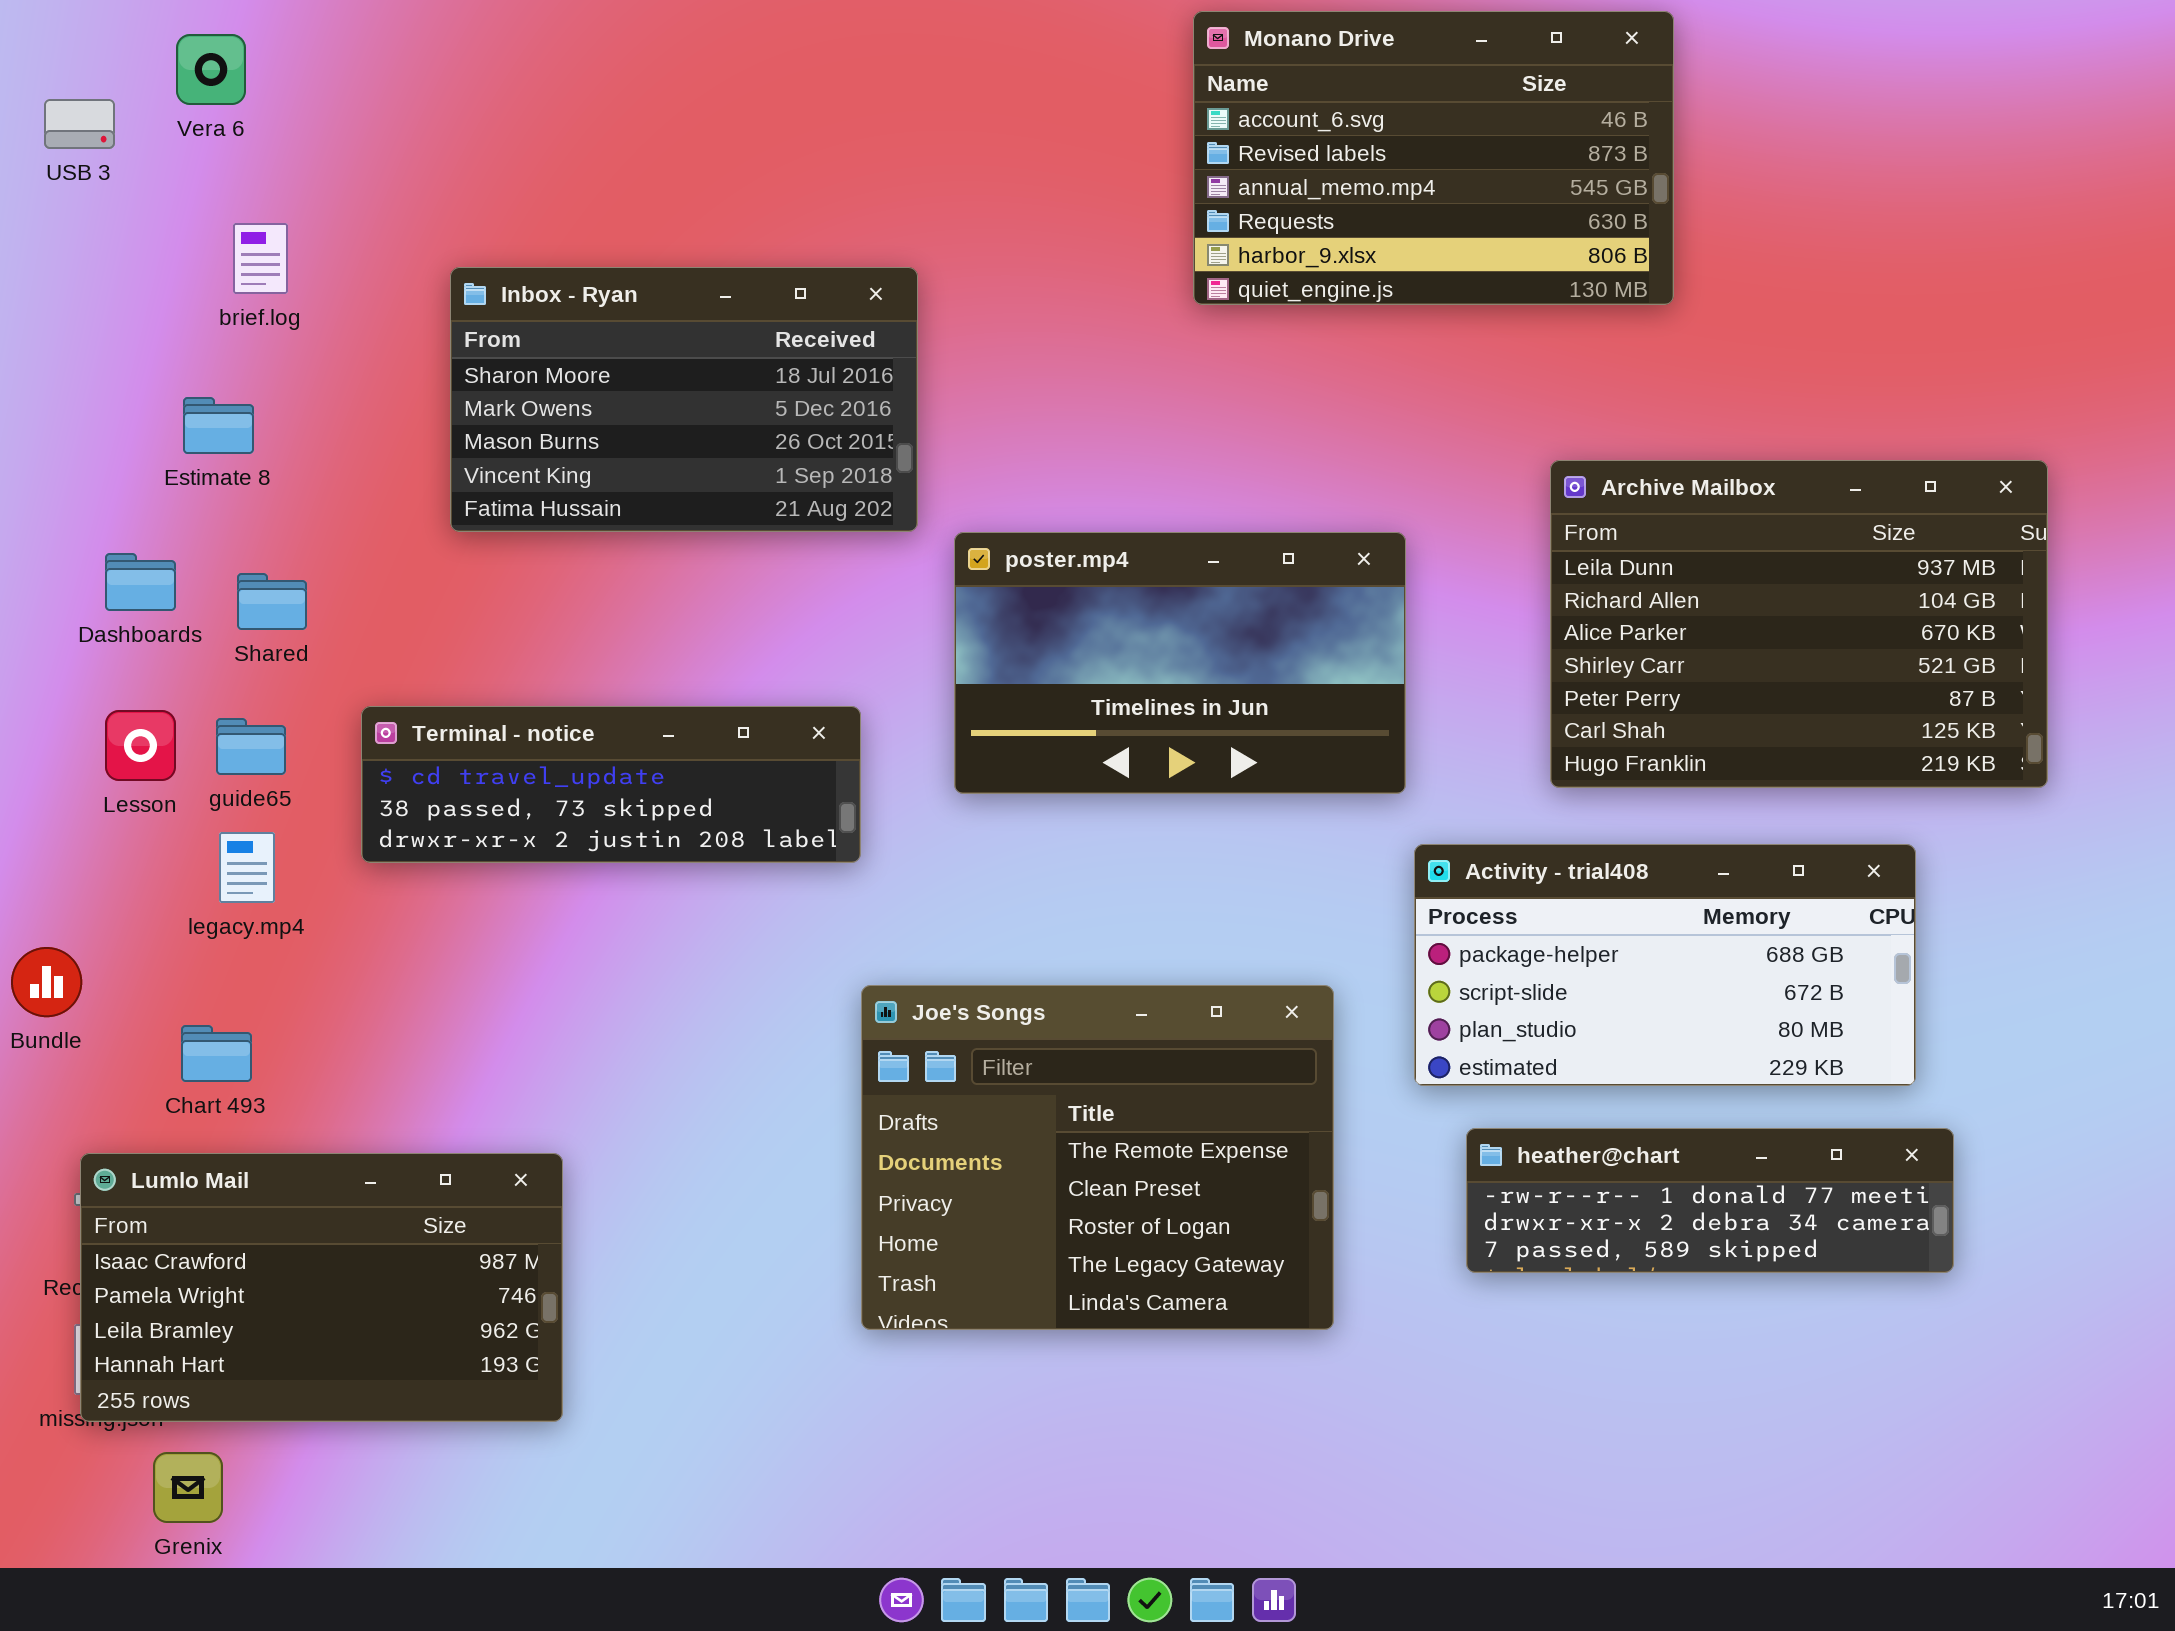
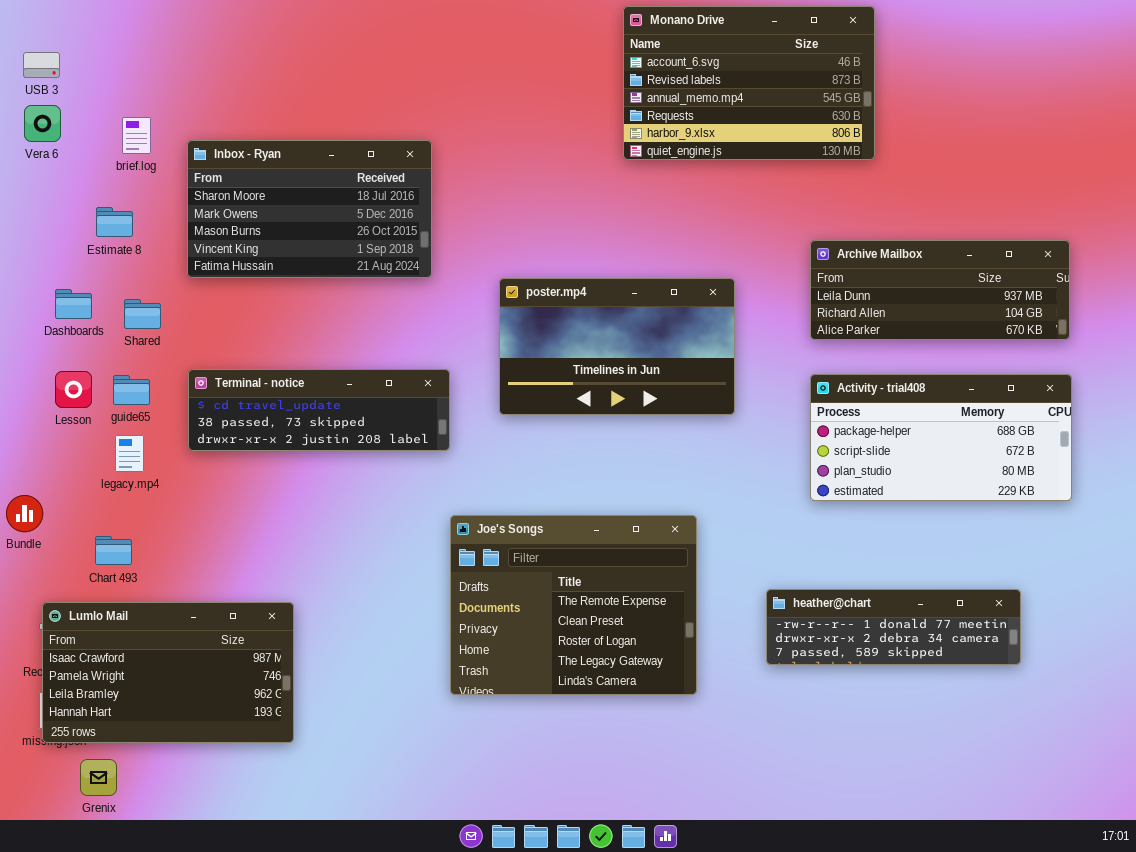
Vera 6: [176,34,246,105] -> [24,105,61,142], moved
Inbox - Ryan: [450,267,918,532] -> [187,140,432,278], moved
Archive Mailbox: [1550,460,2048,788] -> [810,240,1070,340], resized
Activity - trial408: [1414,844,1916,1086] -> [810,374,1072,501], moved

